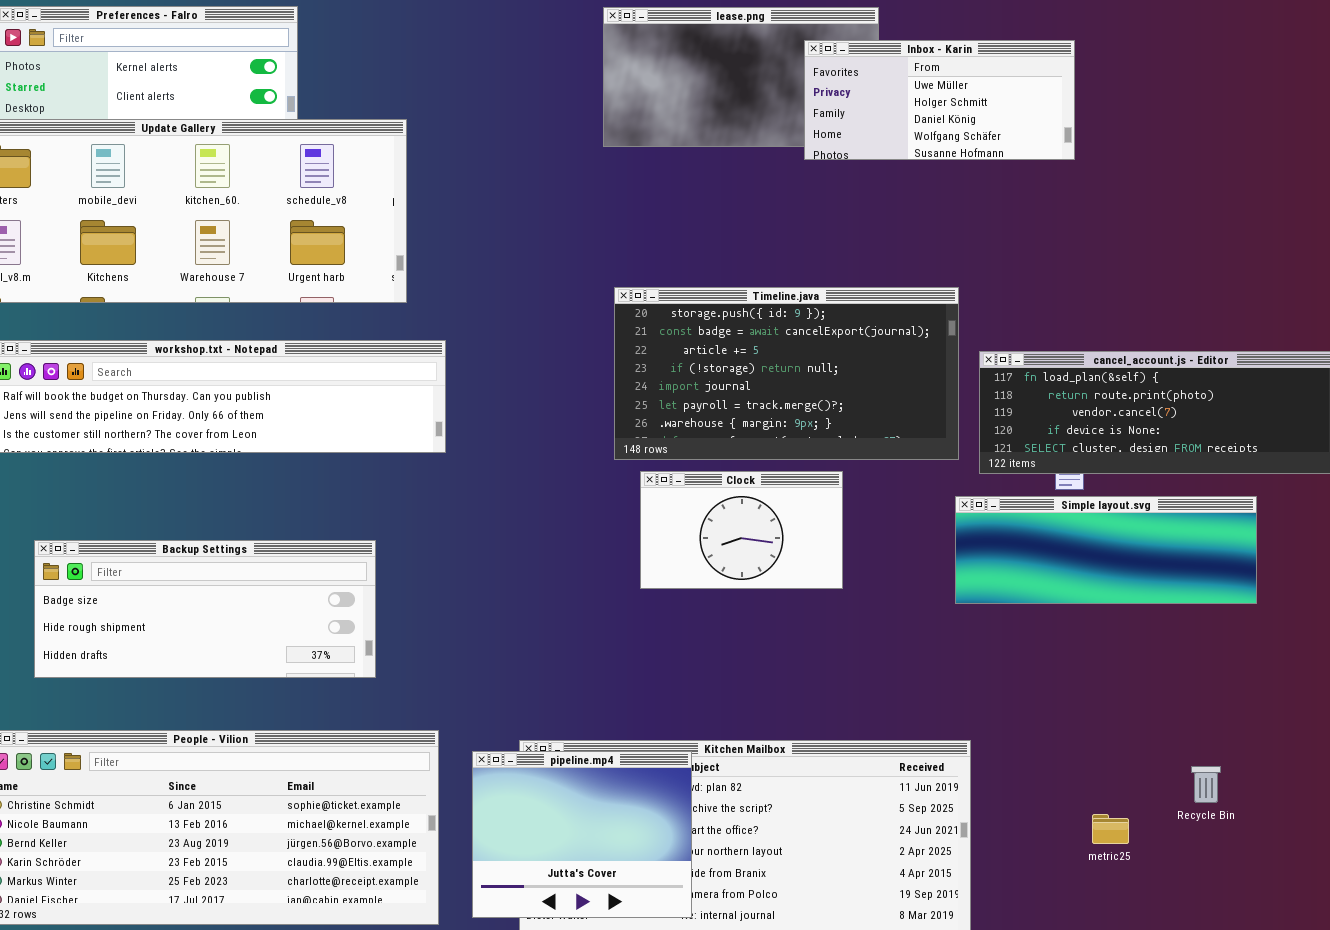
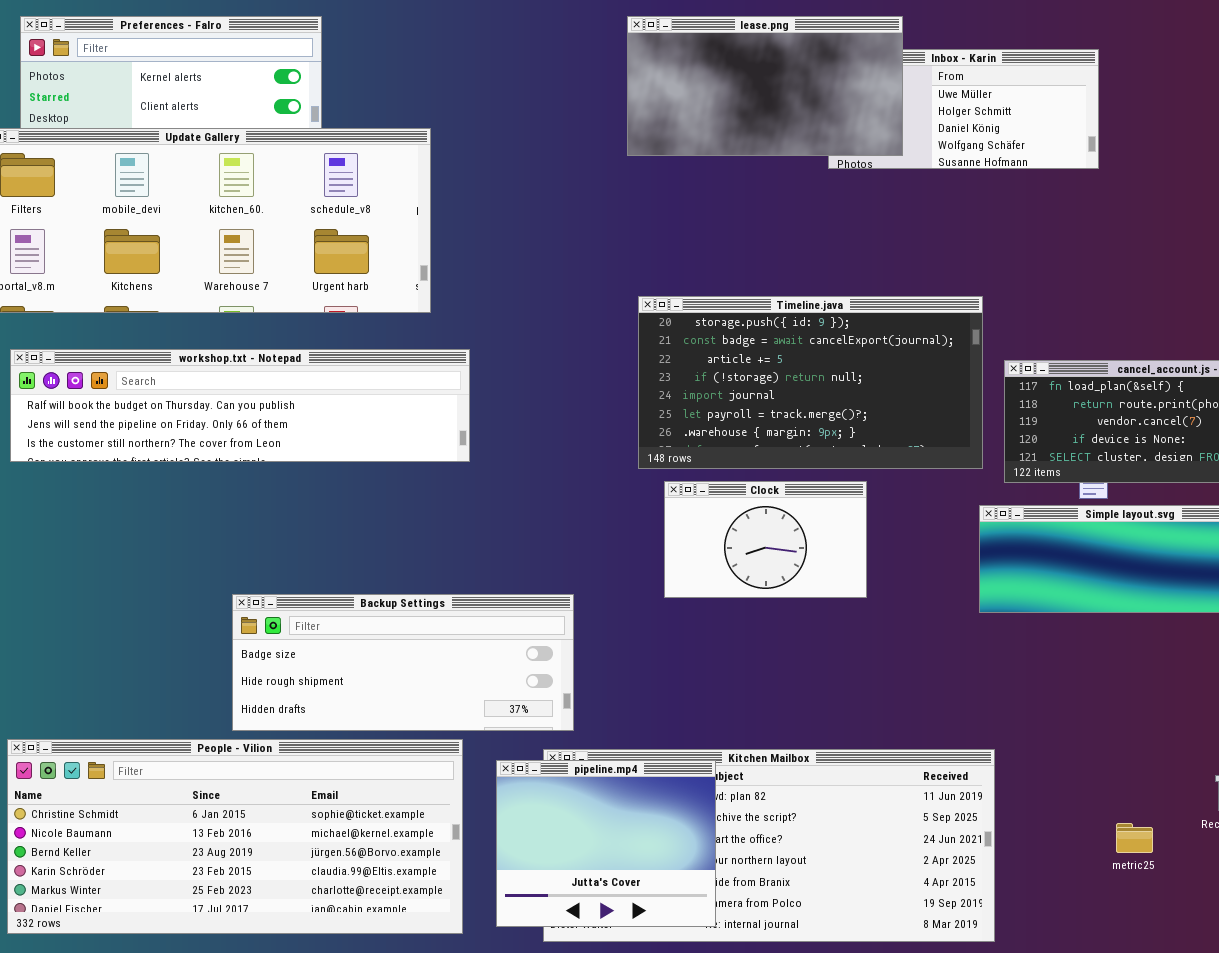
lease.png: [603,7,879,147] -> [627,16,903,156], raised
Backup Settings: [34,540,376,678] -> [232,594,574,731], moved

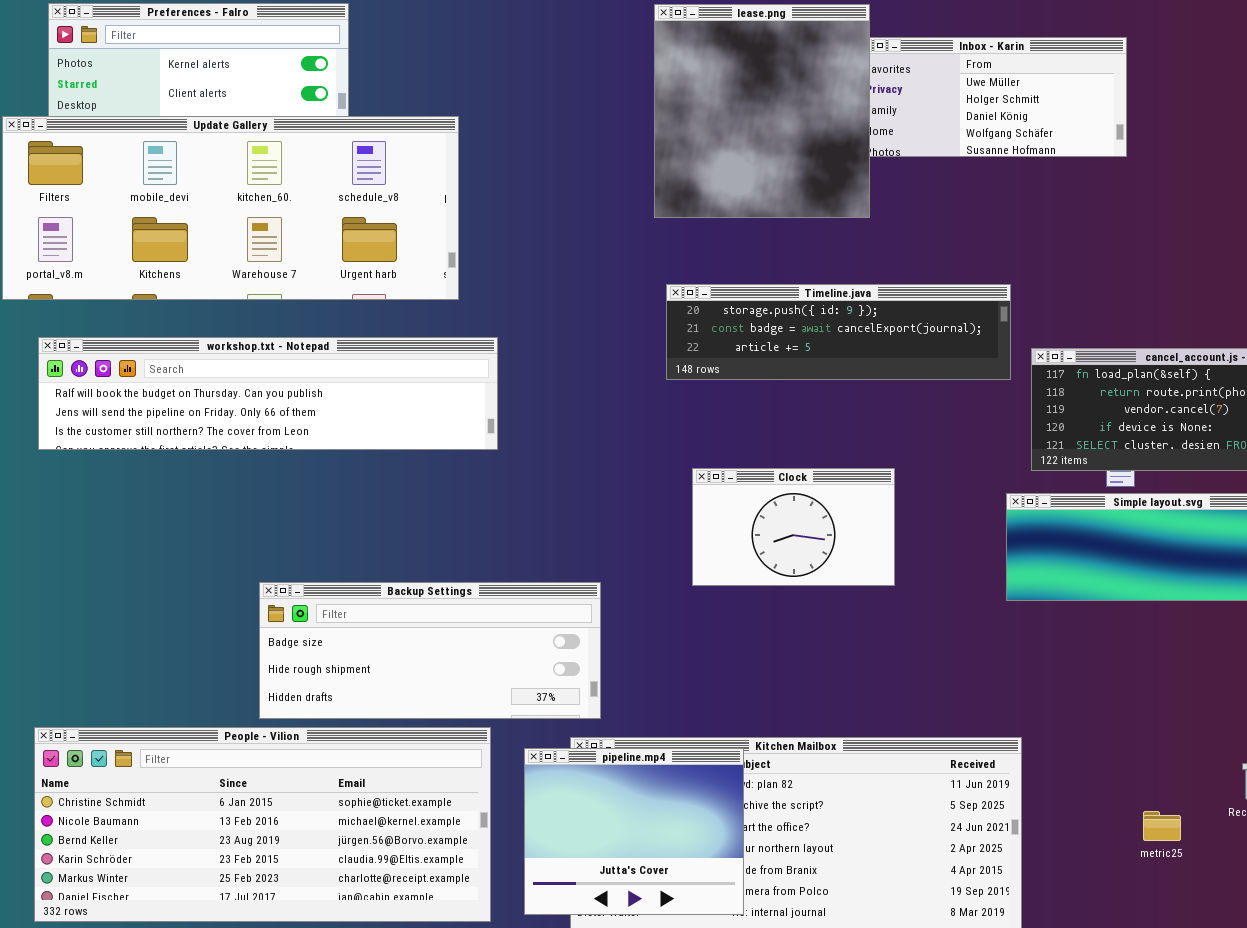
lease.png: [627,16,903,156] -> [654,4,870,218], resized
Timeline.java: [638,296,983,469] -> [666,284,1011,380], resized

